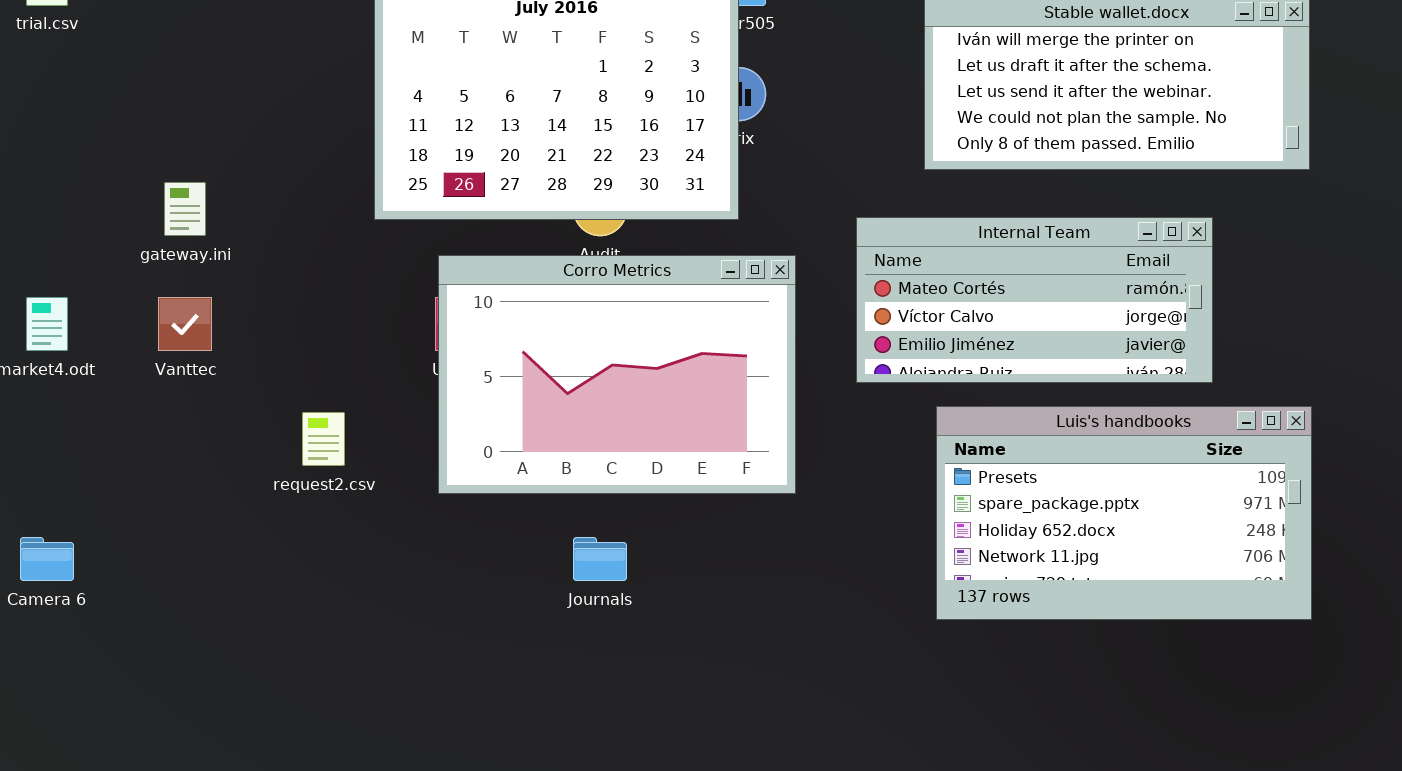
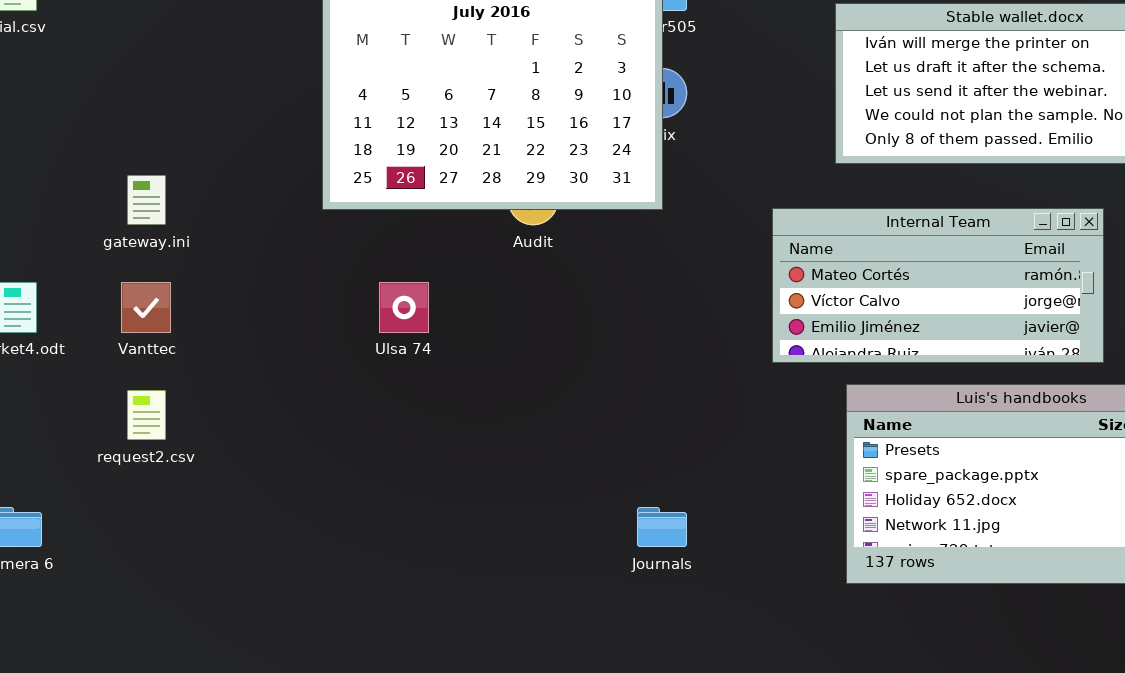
Corro Metrics: [438,255,796,494] -> none, closed
request2.csv: [302,412,345,466] -> [127,390,166,440], moved
Journals: [573,537,627,581] -> [637,507,687,547], moved

